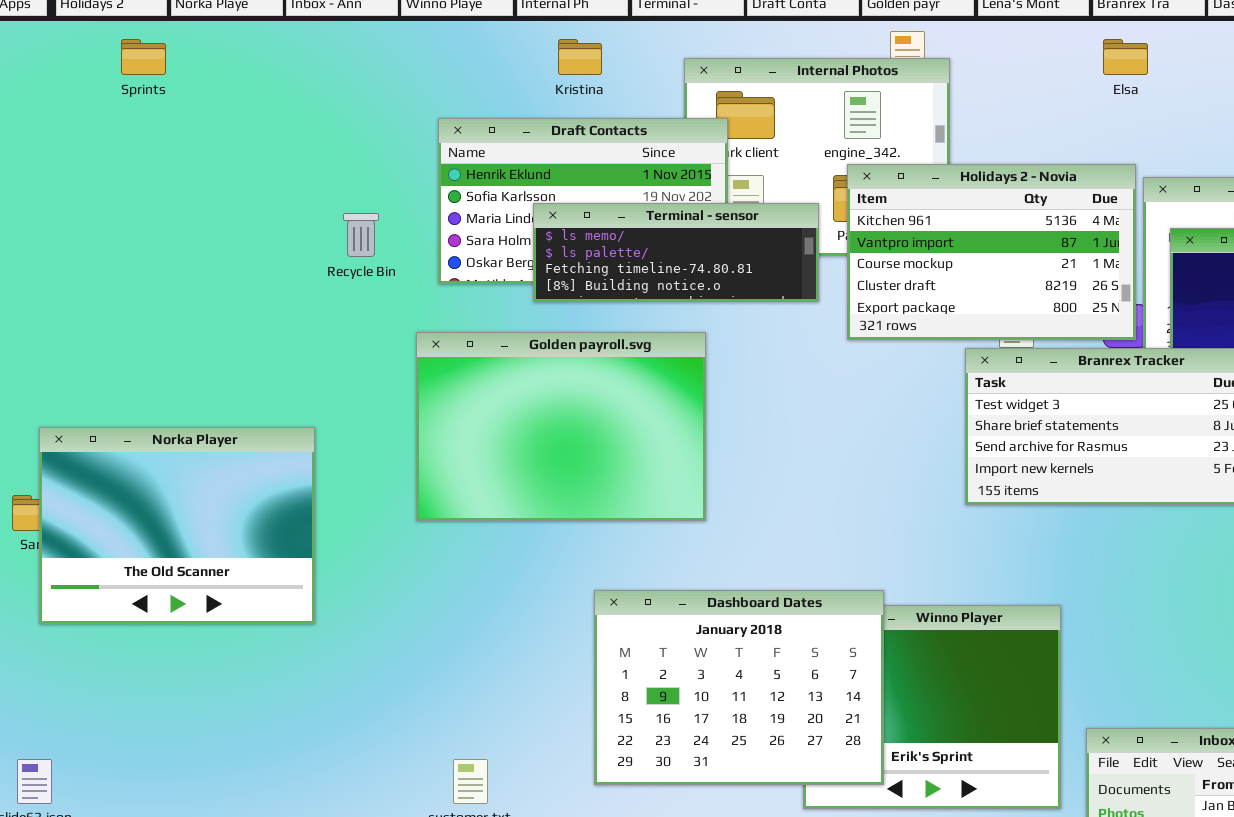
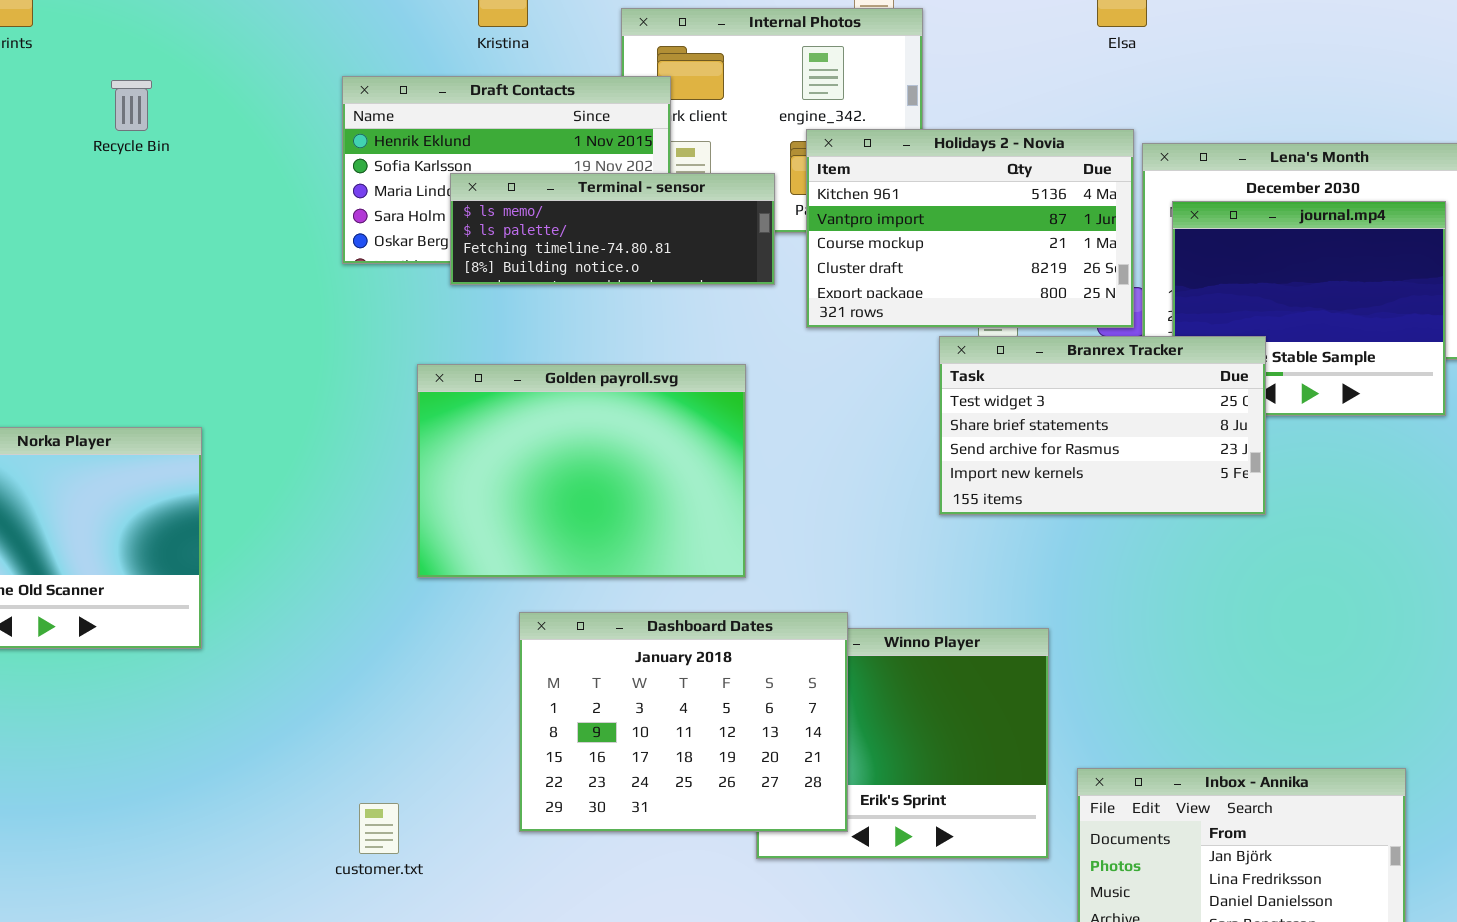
Recycle Bin: [343,213,379,257] -> [111,80,152,131], moved
Golden payroll.svg: [416,332,706,521] -> [417,364,746,578], moved

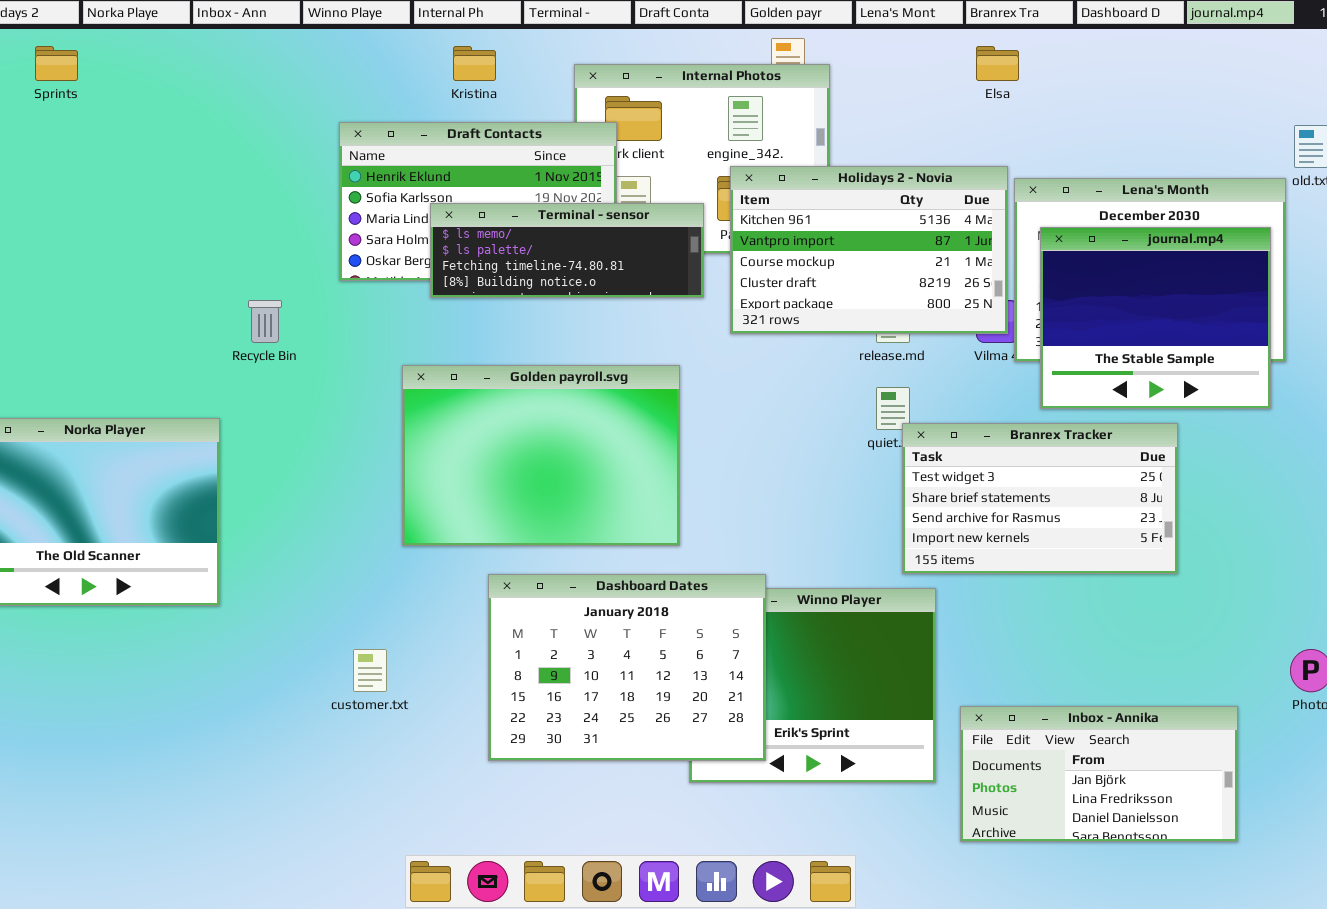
Recycle Bin: [111,80,152,131] -> [248,300,282,343], moved
Branrex Tracker: [939,336,1266,515] -> [902,423,1178,574], moved
customer.txt: [359,803,399,854] -> [353,649,387,692], moved

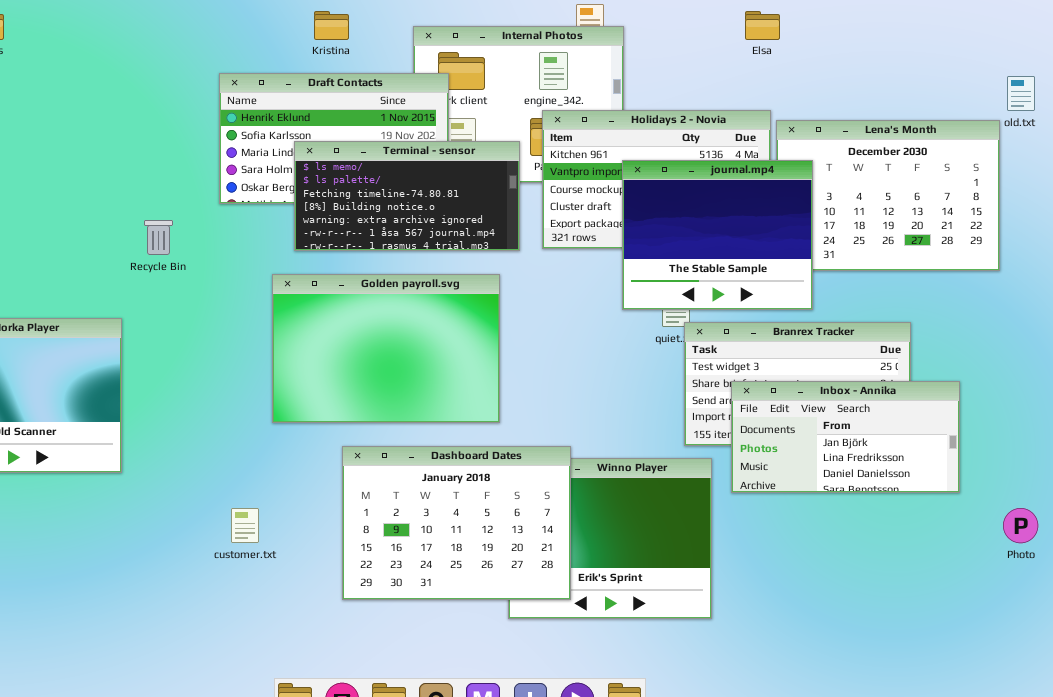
Terminal - sensor: [430,203,704,298] -> [294,141,520,251], resized
journal.mp4: [1040,227,1271,409] -> [622,160,813,310], moved
Inbox - Annika: [960,706,1238,842] -> [731,381,960,493], moved

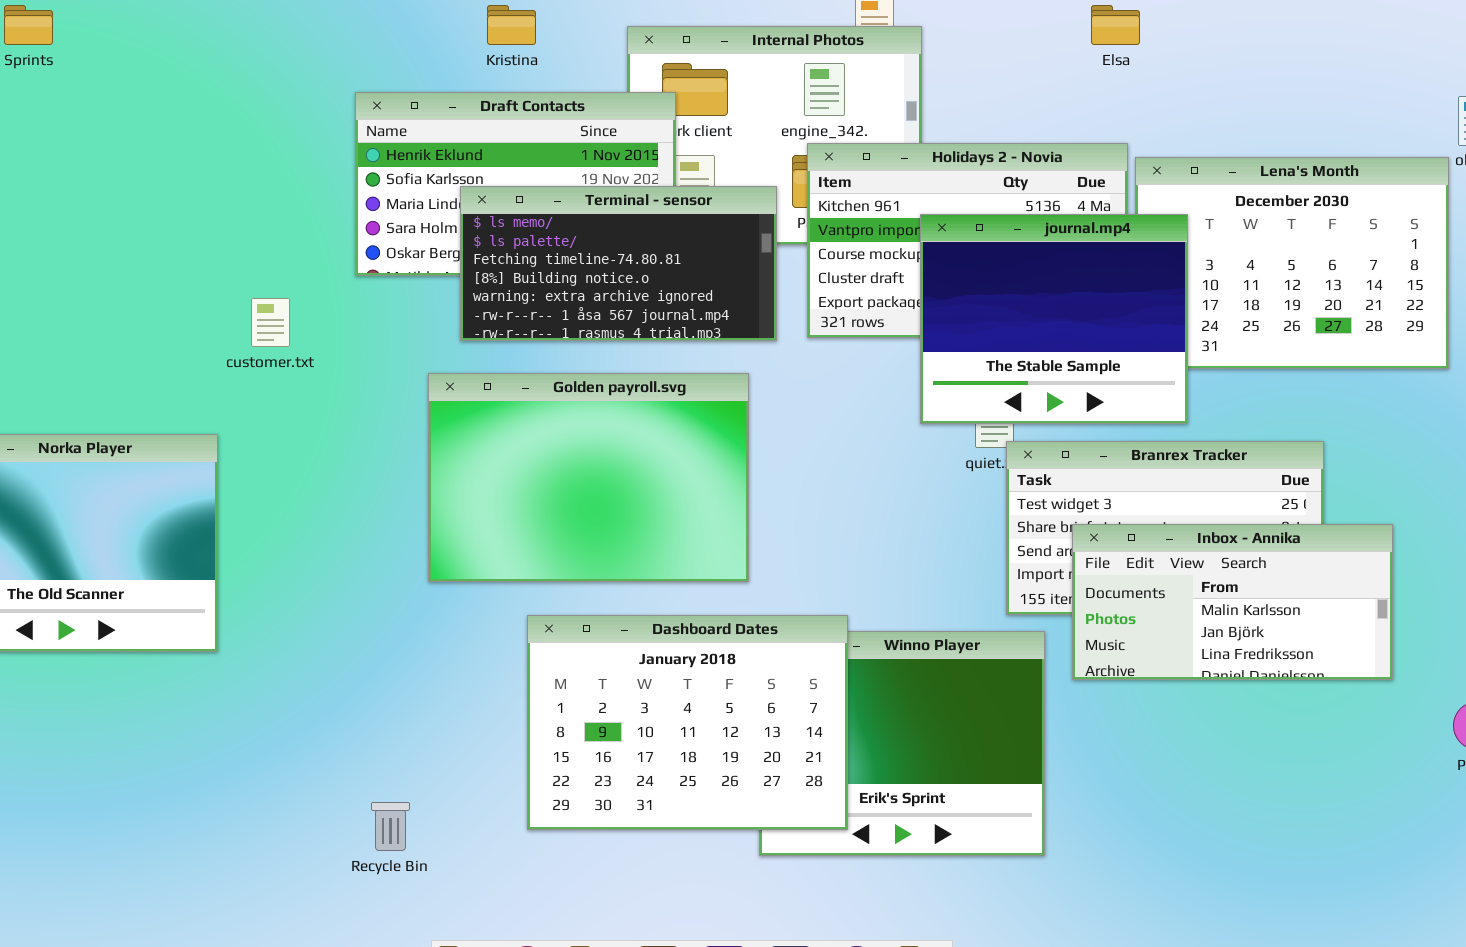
Recycle Bin: [144,220,173,255] -> [371,802,410,851], moved
Inbox - Annika: [731,381,960,493] -> [1072,524,1393,680], scrolled up 1 row
customer.txt: [231,508,259,543] -> [251,298,290,347], moved

